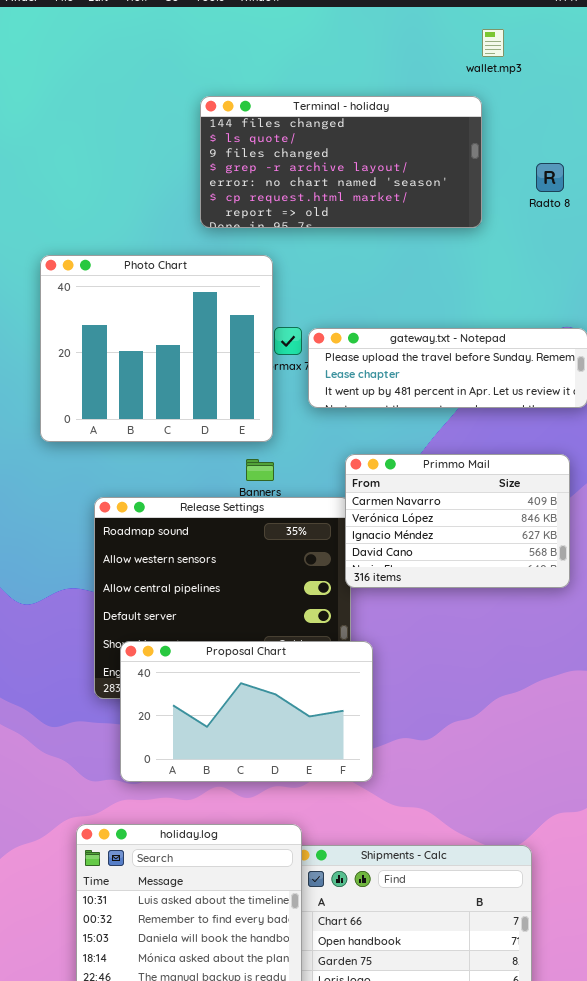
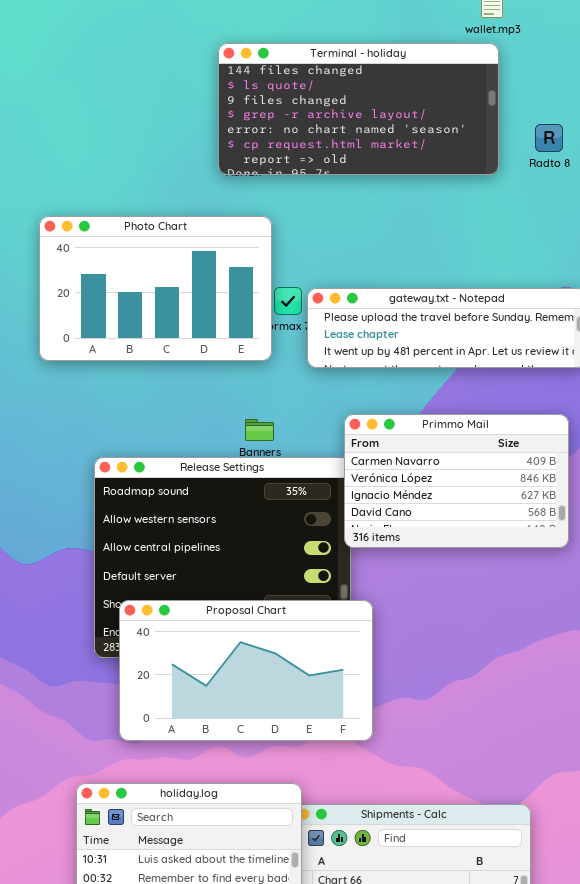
Terminal - holiday: [200,96,482,228] -> [218,43,499,175], moved
Photo Chart: [40,255,273,442] -> [39,216,272,361], resized

